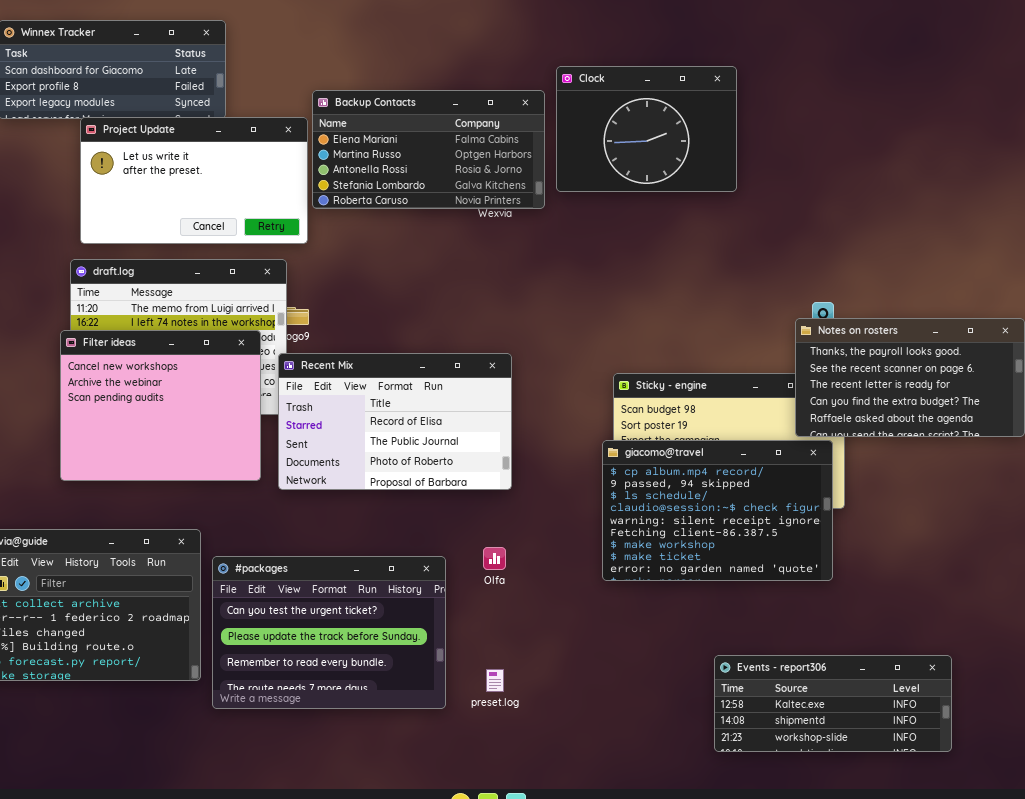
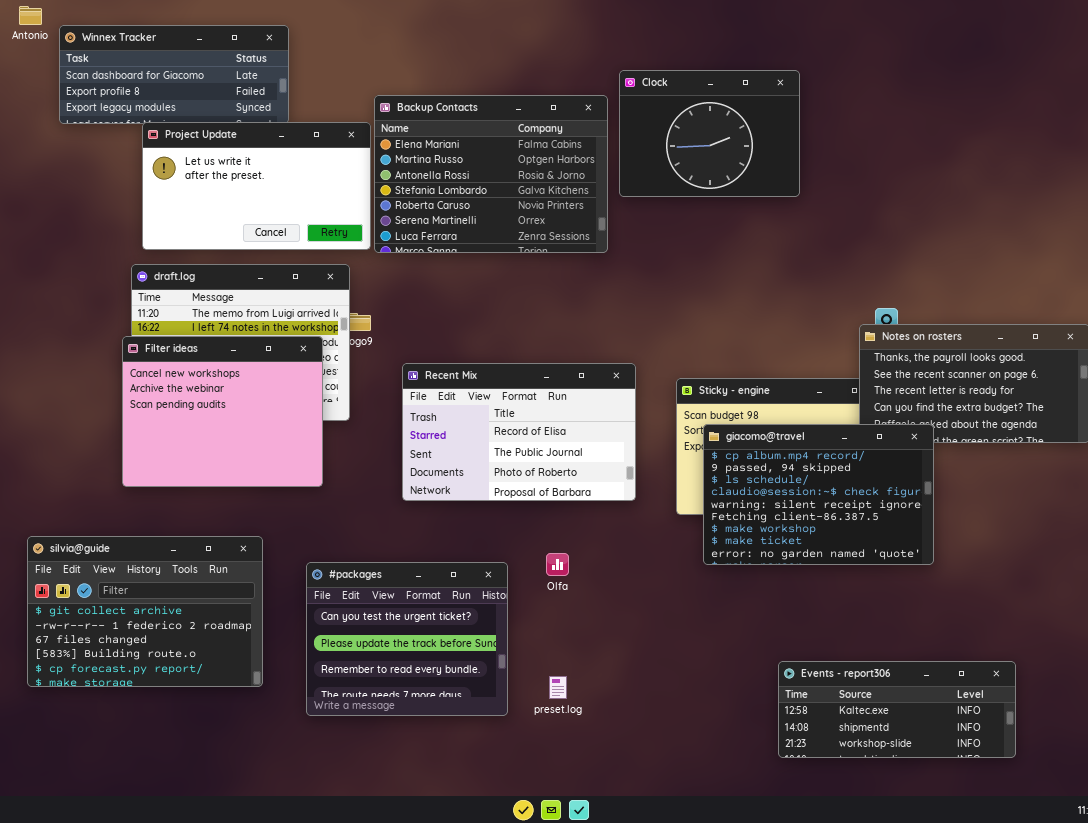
Backup Contacts: [312,90,545,209] -> [374,95,608,253], resized
Recent Mix: [278,353,512,490] -> [402,363,636,501], moved
giacomo@travel: [602,440,833,581] -> [703,424,934,565], moved
#packages: [212,556,446,709] -> [306,562,508,716], resized

